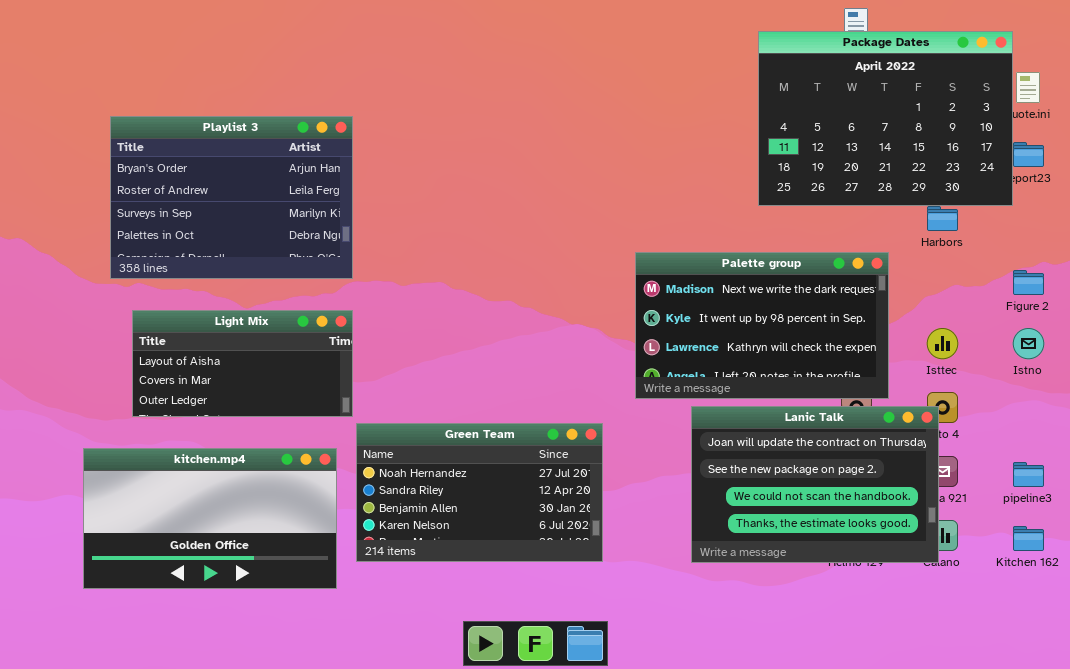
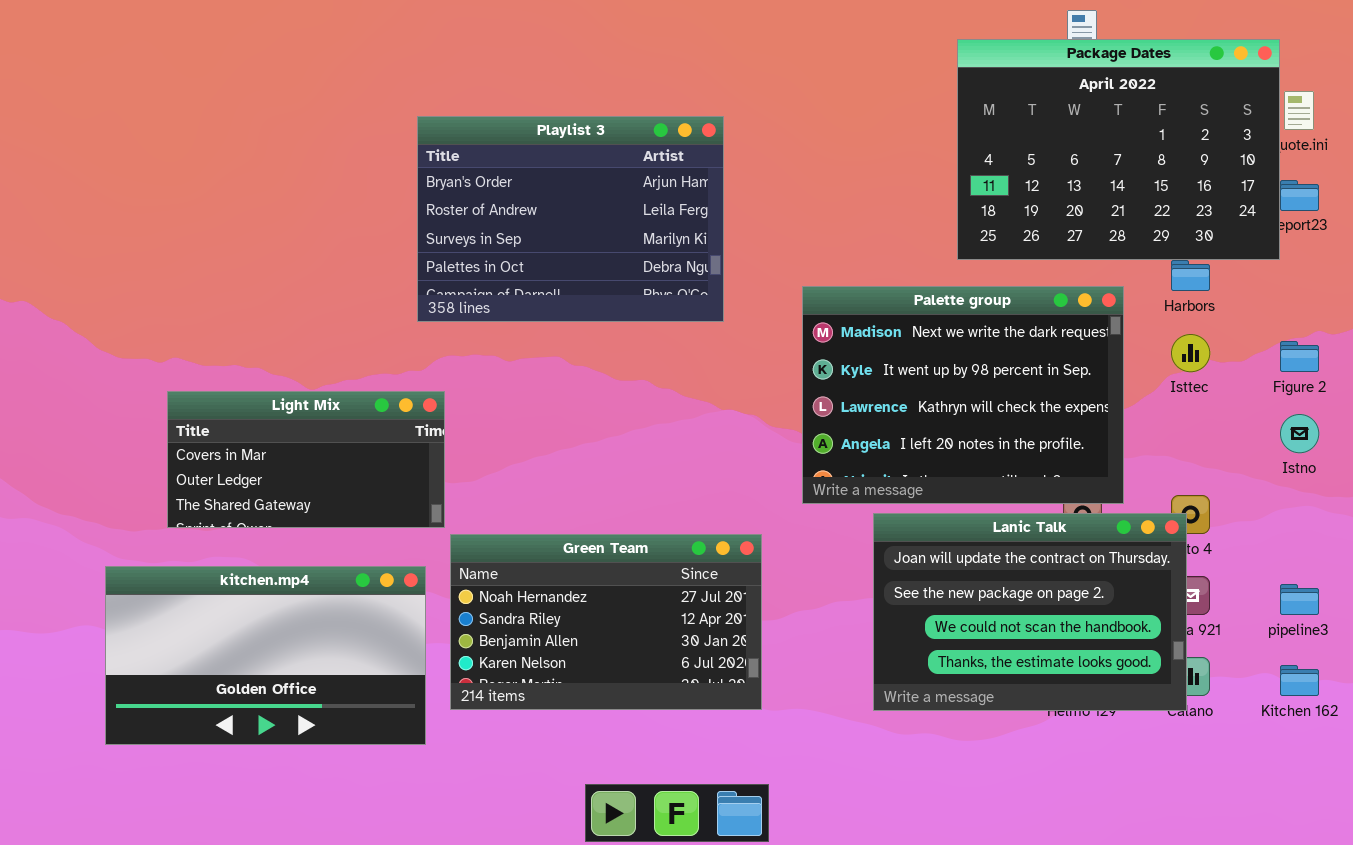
Playlist 3: [110,116,353,279] -> [417,116,724,322], moved
Palette group: [635,252,889,399] -> [802,286,1124,504], resized
Light Mix: [132,310,353,417] -> [167,391,445,528], scrolled down 1 row
Isttec: [927,328,958,359] -> [1171,334,1210,372], moved

